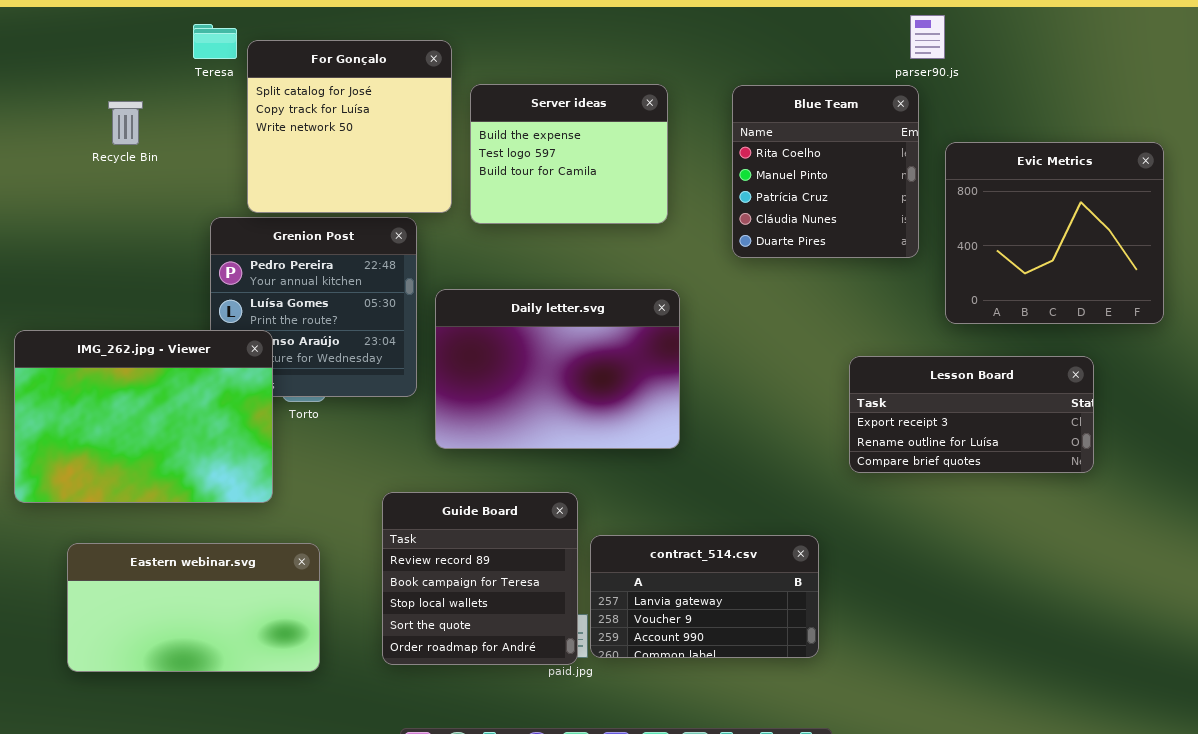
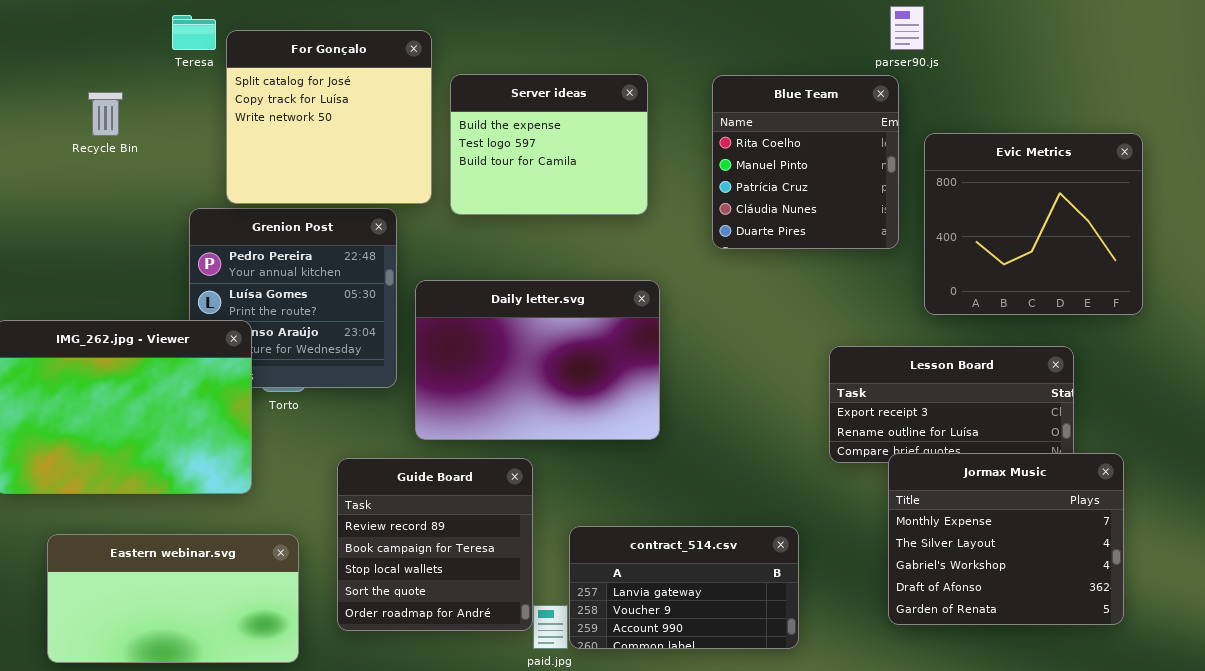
Jormax Music: none -> [888,453,1124,625], opened
Guide Board: [382,492,578,665] -> [337,458,533,631], moved

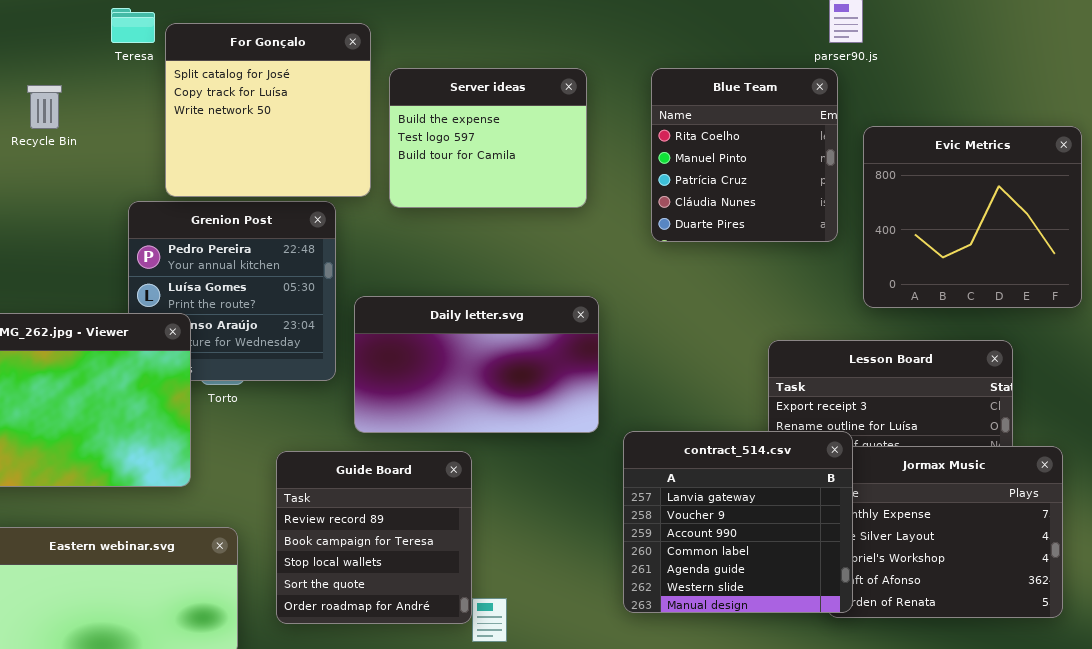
Daily letter.svg: [415,280,660,440] -> [354,296,599,433], resized
contract_514.csv: [569,526,799,649] -> [623,431,853,613], moved, resized

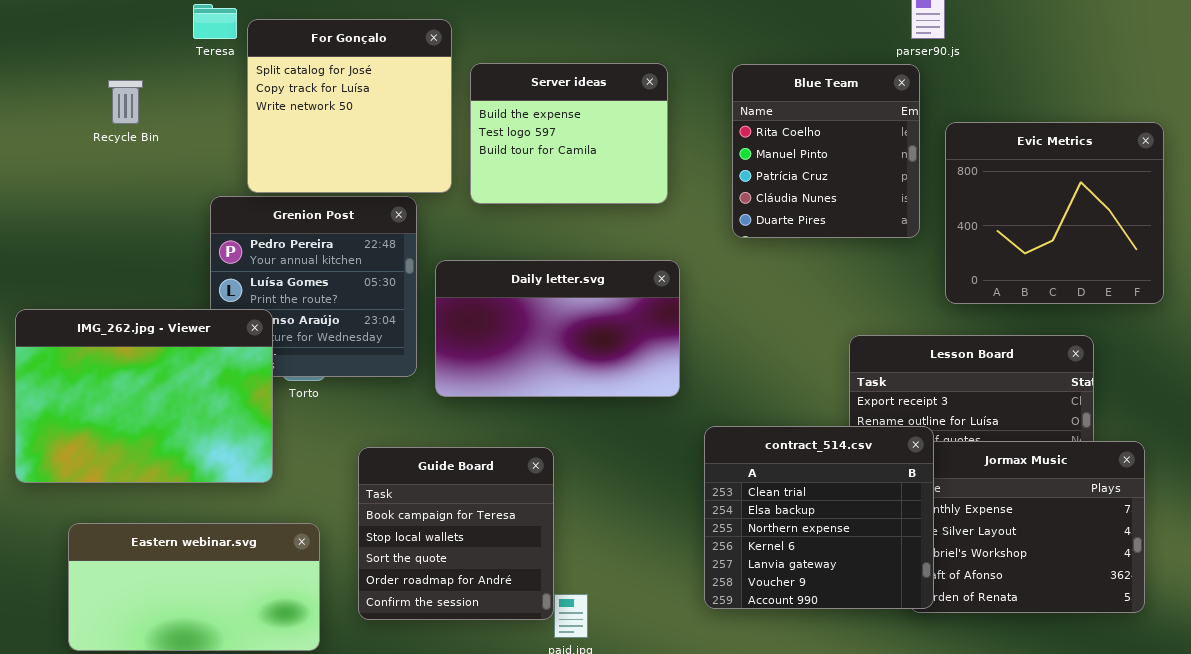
Daily letter.svg: [354,296,599,433] -> [435,260,680,397], moved
contract_514.csv: [623,431,853,613] -> [704,426,934,609], scrolled up 4 rows
Guide Board: [276,451,472,624] -> [358,447,554,620], scrolled down 1 row

